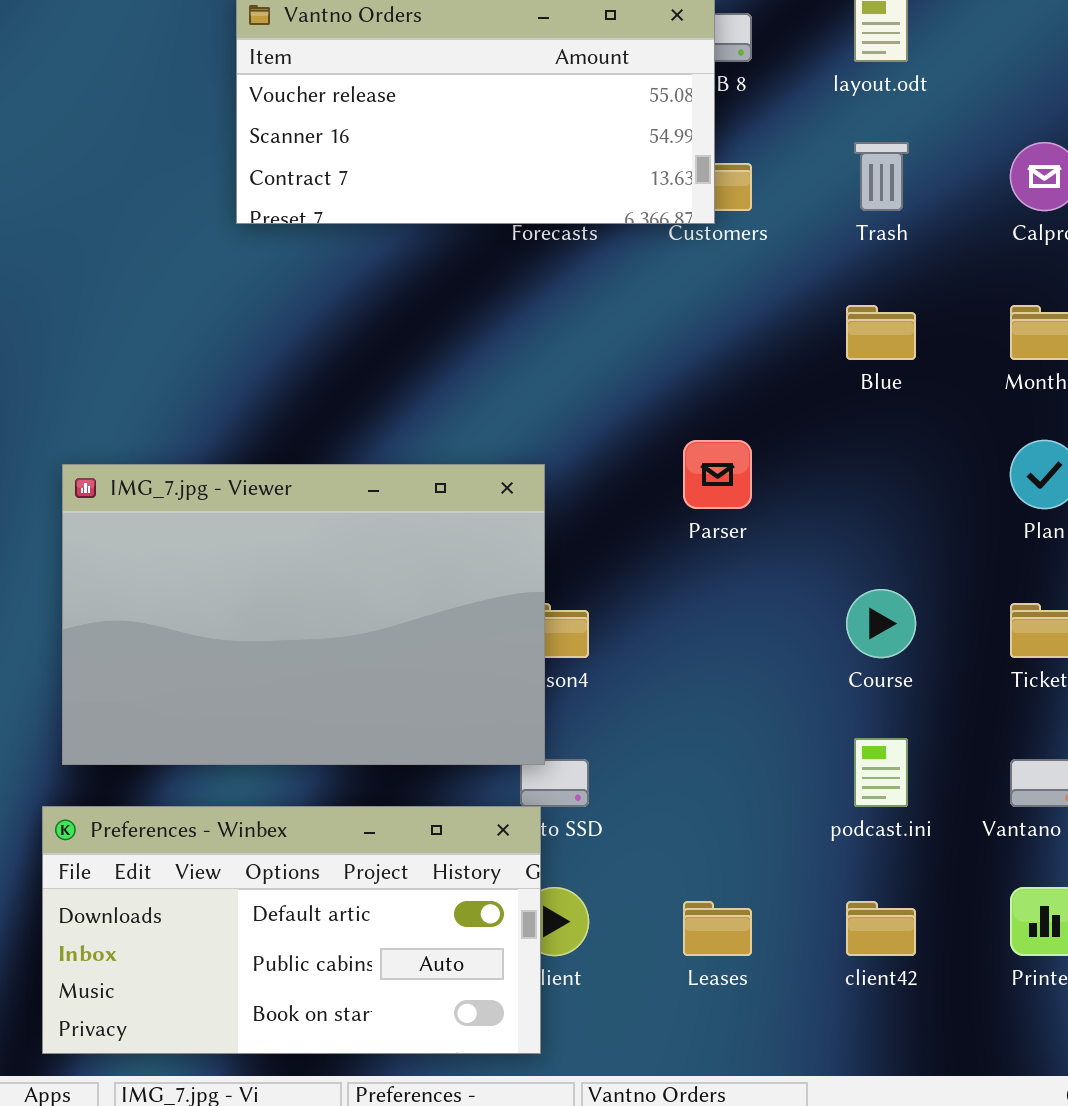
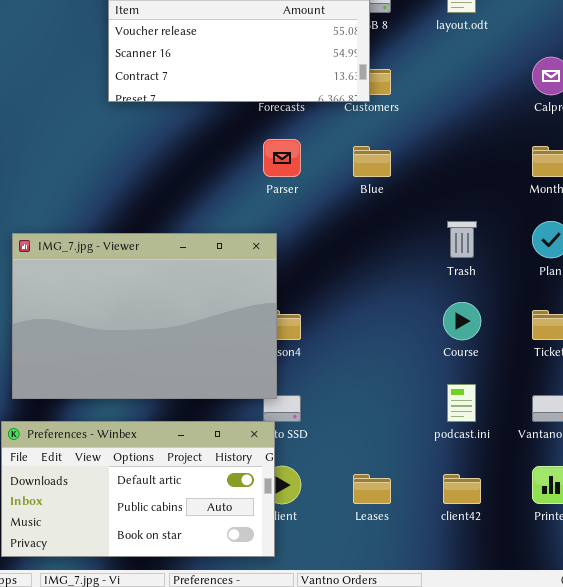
Trash: [854,142,909,211] -> [447,221,477,258], moved
Blue: [846,305,916,360] -> [353,146,391,177], moved
Parser: [683,440,752,509] -> [263,139,301,177], moved

